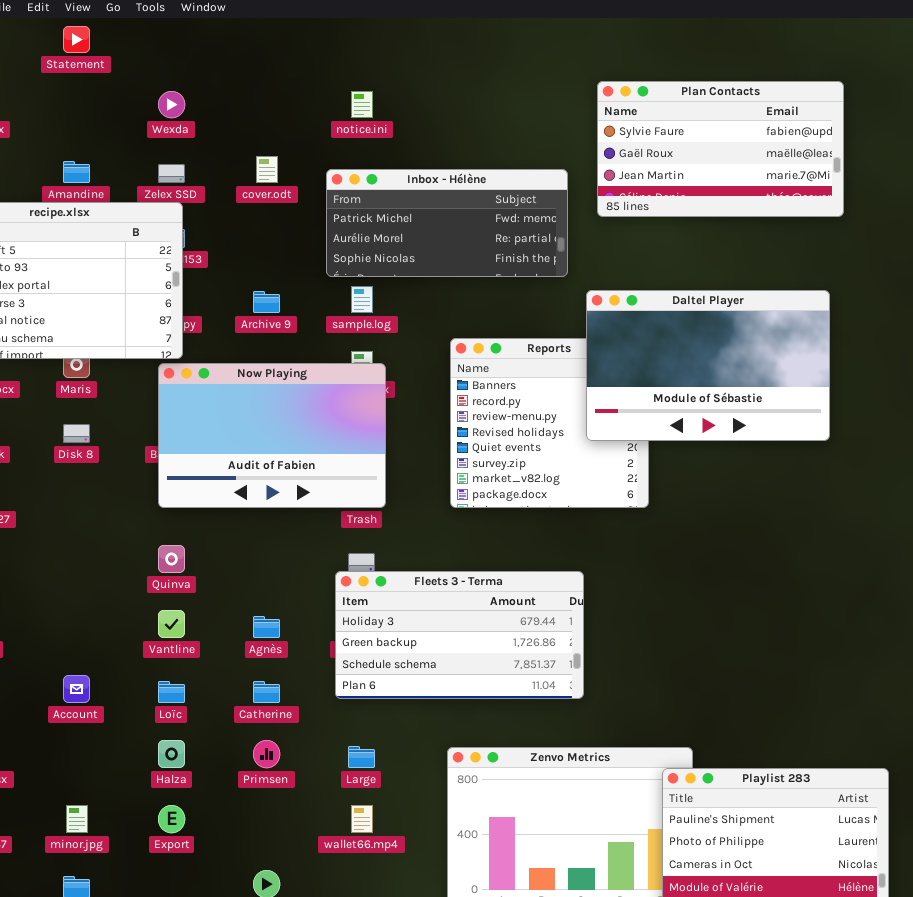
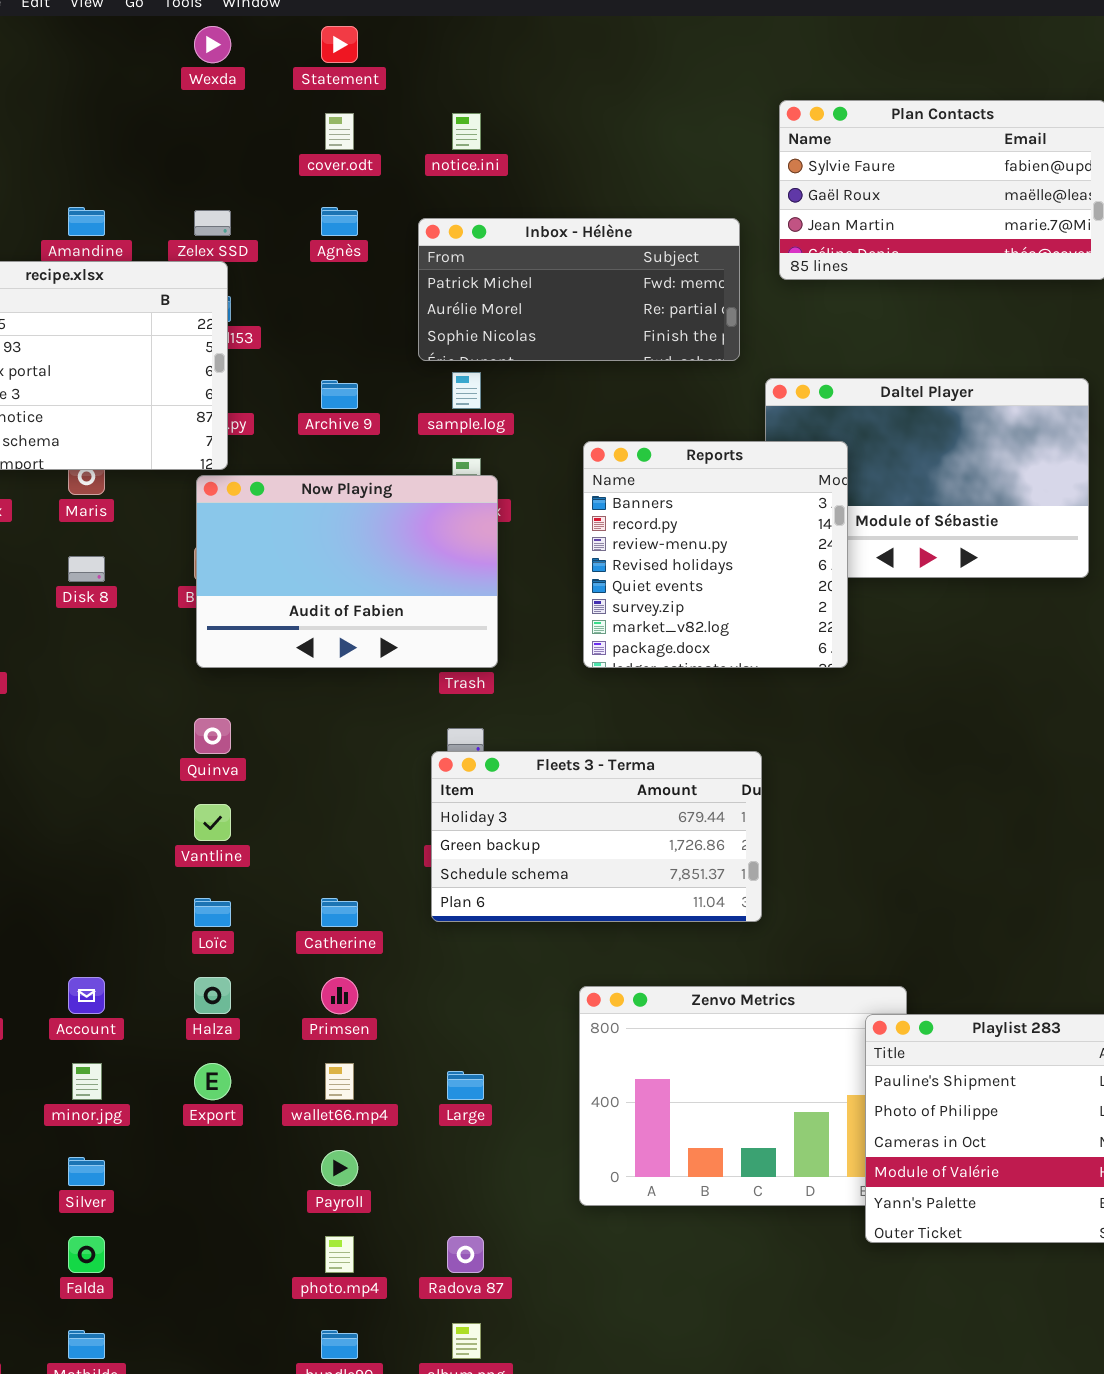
Statement: [63,26,90,53] -> [321,26,358,63], moved
Wexda: [158,91,185,118] -> [194,26,231,63], moved
cover.odt: [256,156,278,183] -> [325,113,354,150], moved
Reports: [450,338,649,508] -> [583,441,848,668], raised
Agnès: [253,616,280,638] -> [321,207,358,236], moved
Account: [63,675,90,703] -> [68,977,105,1014], moved
Large: [348,746,375,768] -> [447,1071,484,1100], moved
wallet66.mp4: [351,805,373,833] -> [325,1063,354,1100], moved

